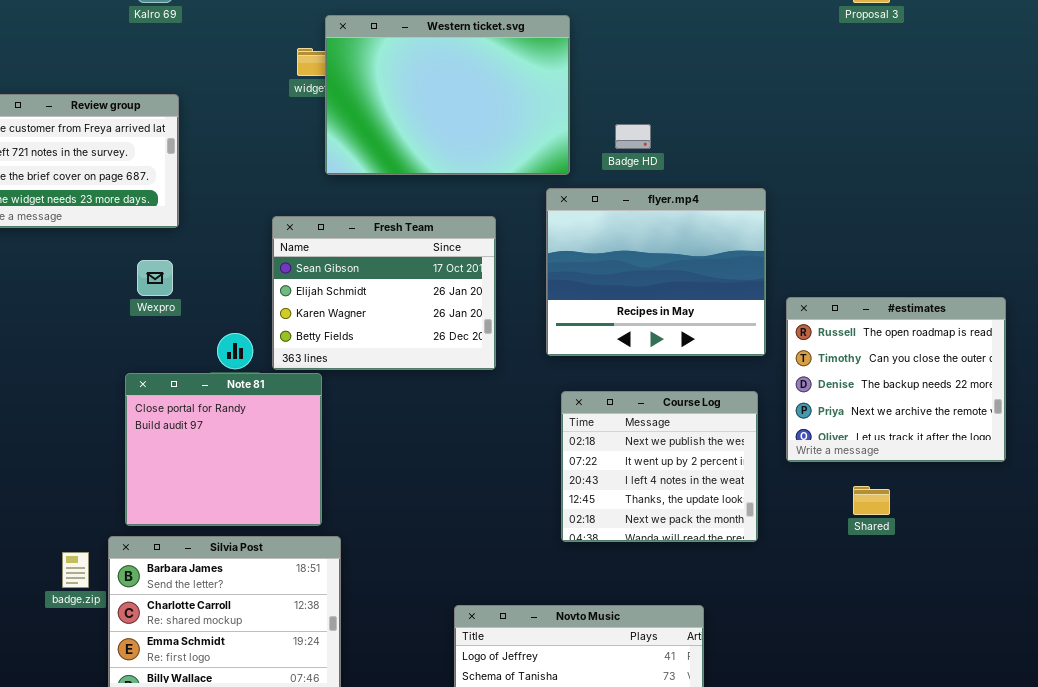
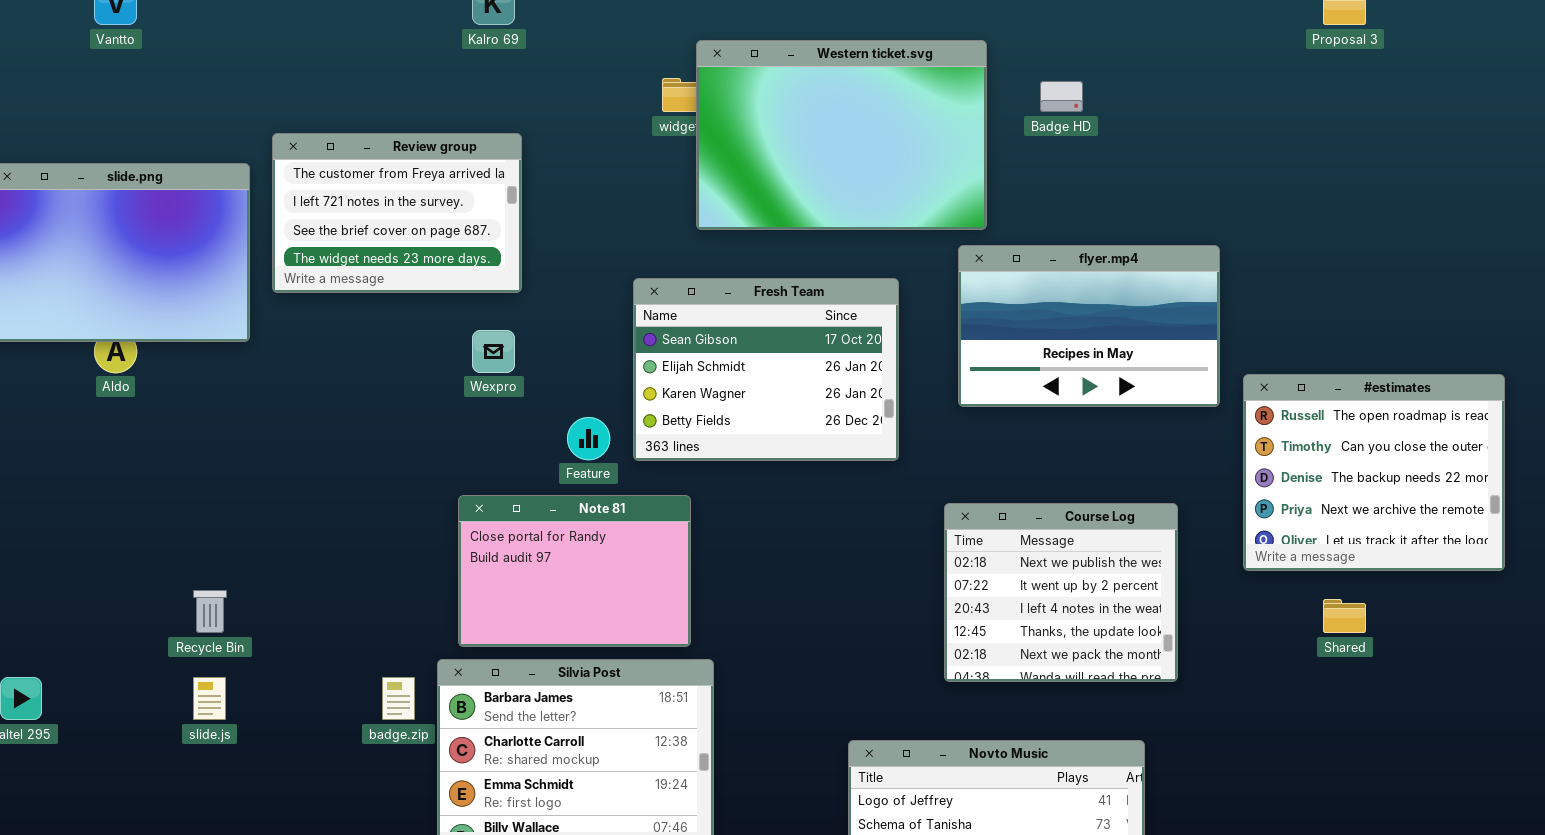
Badge HD: [615,124,651,149] -> [1040,81,1083,112], moved
flyer.mp4: [546,188,766,356] -> [958,245,1220,407], resized
Note 81: [125,373,322,526] -> [458,495,691,647], resized
Course Log: [561,391,758,542] -> [944,503,1178,682], moved

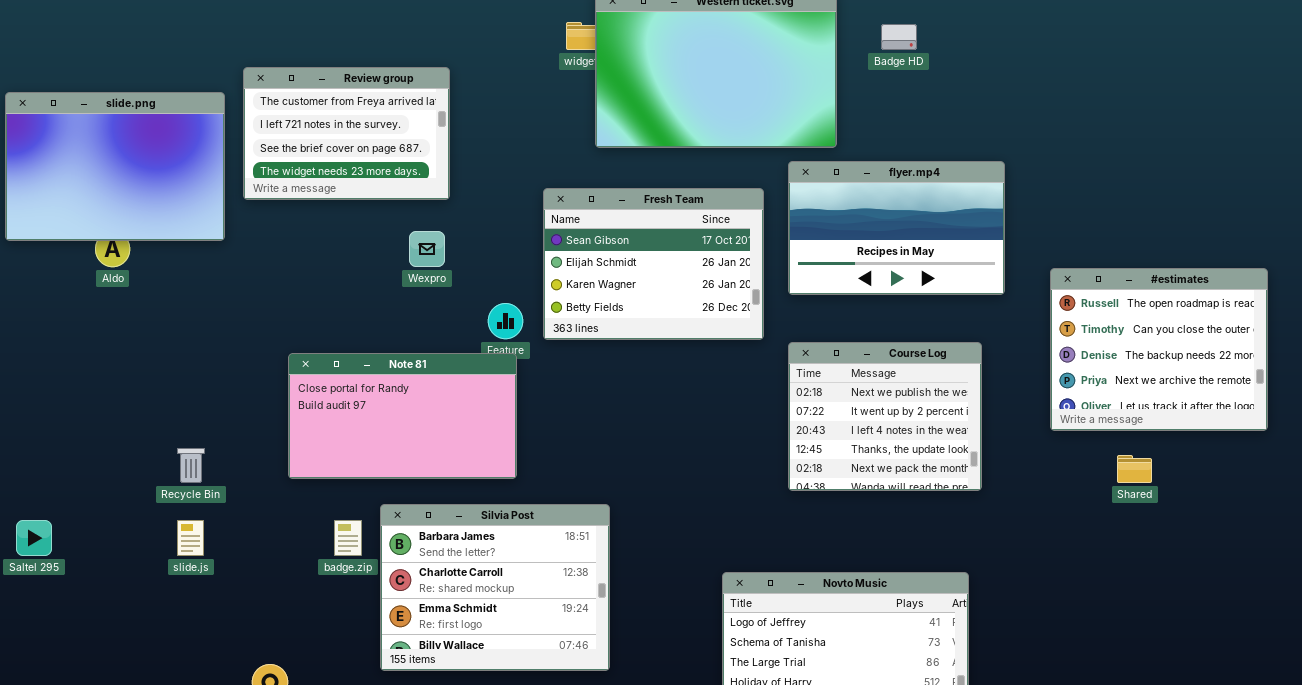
flyer.mp4: [958,245,1220,407] -> [788,161,1005,295], moved
Note 81: [458,495,691,647] -> [288,353,517,479], moved, resized
Course Log: [944,503,1178,682] -> [788,342,982,491], moved

